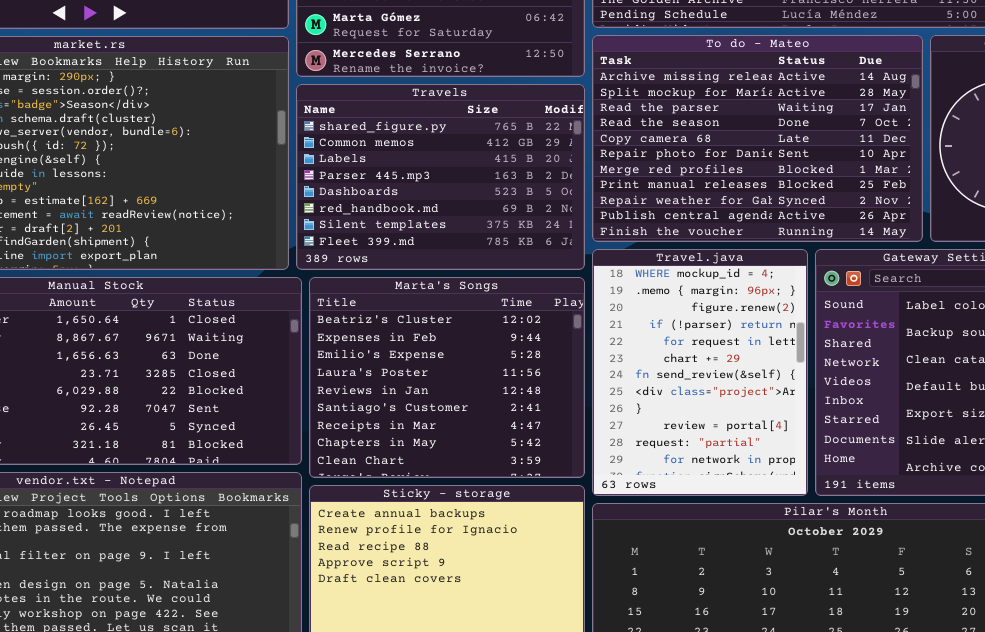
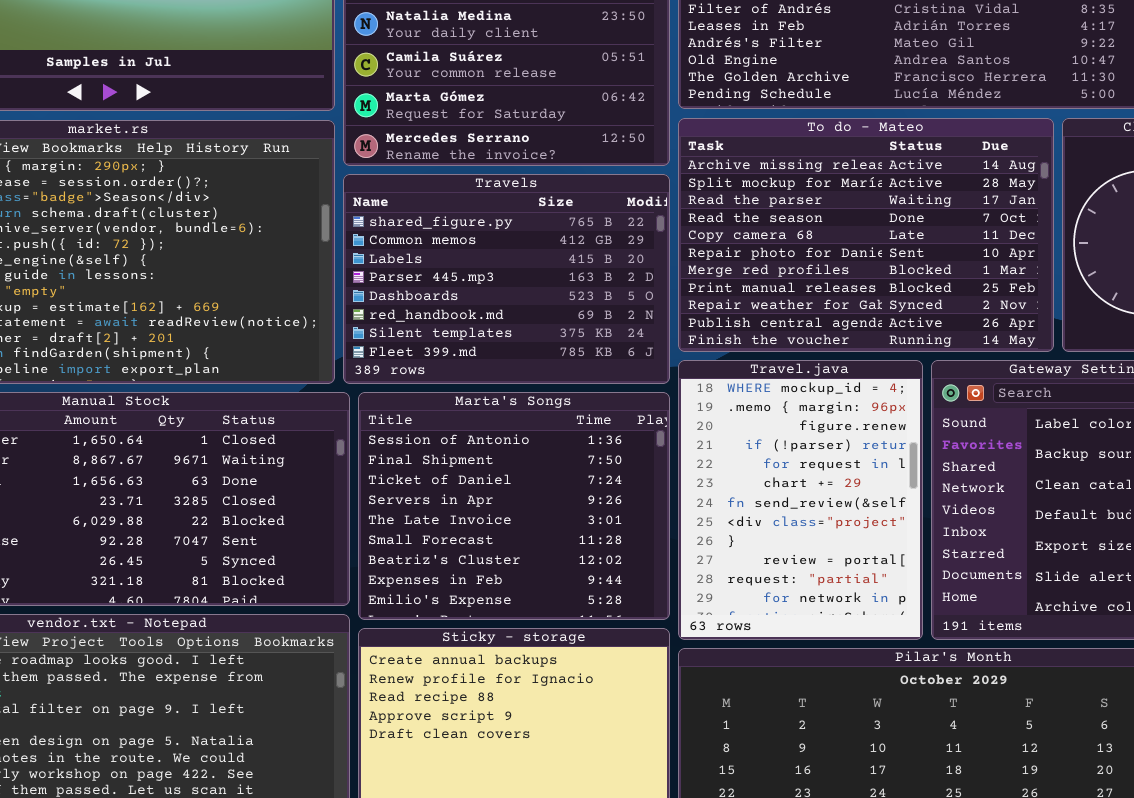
Marta's Songs: [309,277,585,478] -> [358,392,670,620], scrolled up 6 rows

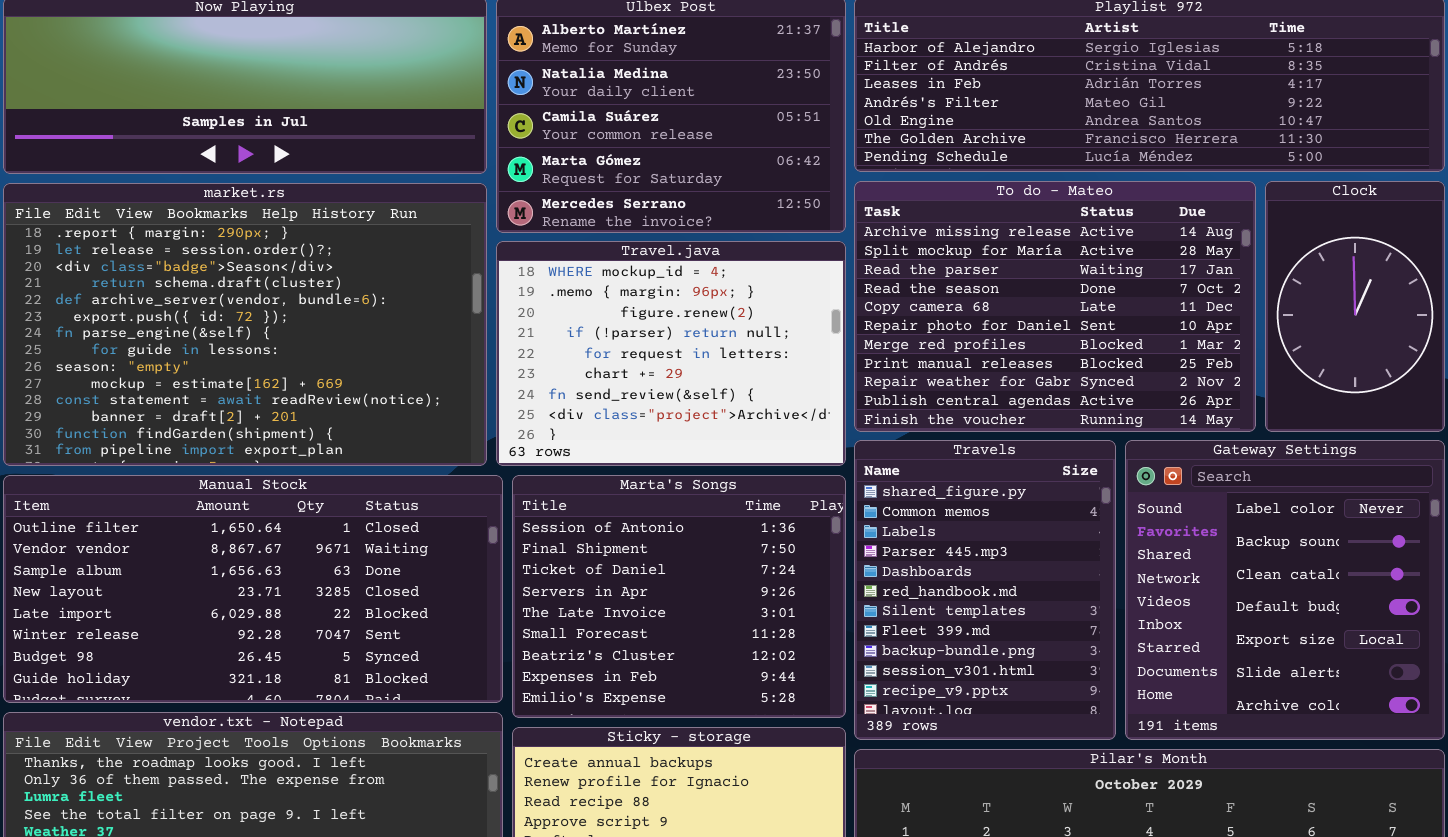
Travels: [343,174,670,384] -> [854,440,1116,740], moved, resized
Travel.java: [678,360,923,640] -> [496,241,846,466], moved, resized

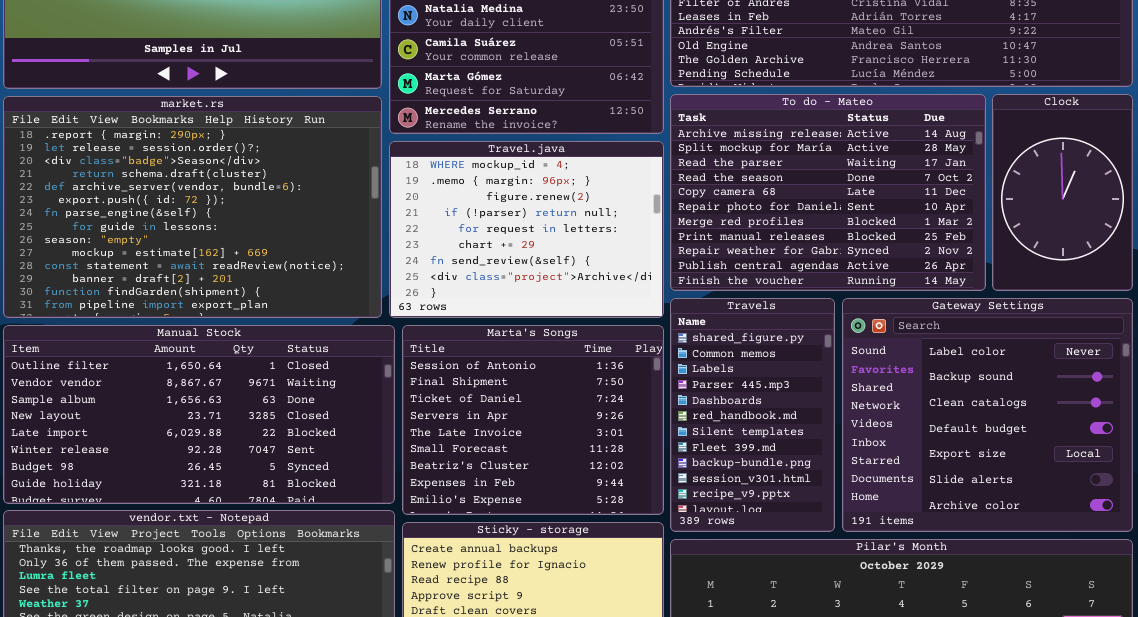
Travels: [854,440,1116,740] -> [670,298,835,532], resized
Gateway Settings: [1125,440,1445,740] -> [842,298,1133,532], resized

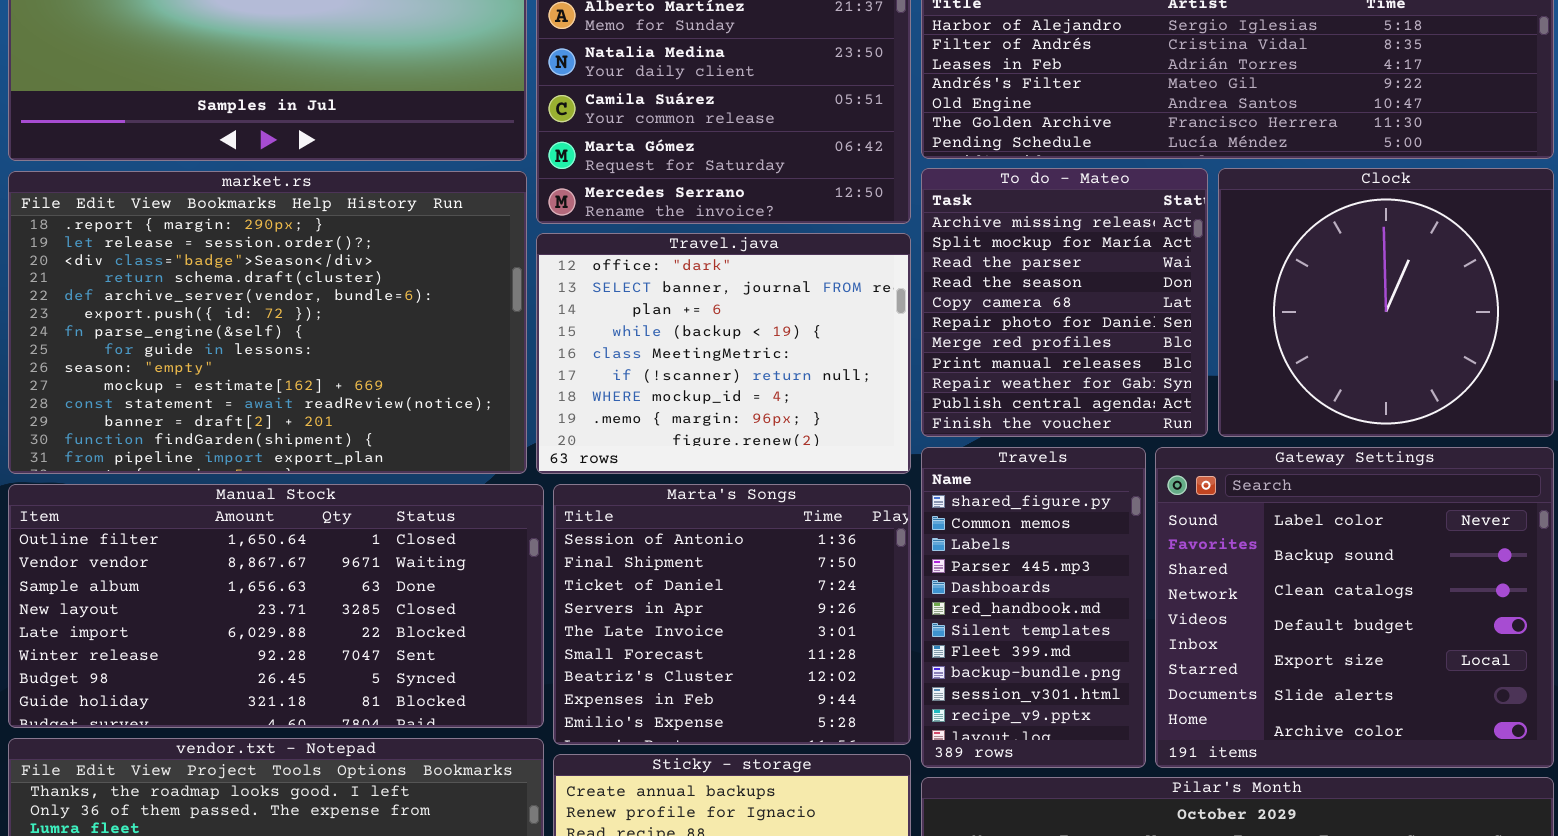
To do - Mateo: [670,94,986,291] -> [921,168,1208,437], resized
Clock: [992,94,1133,291] -> [1218,168,1554,437], resized
Travel.java: [389,141,664,318] -> [536,233,911,474], scrolled up 6 rows

